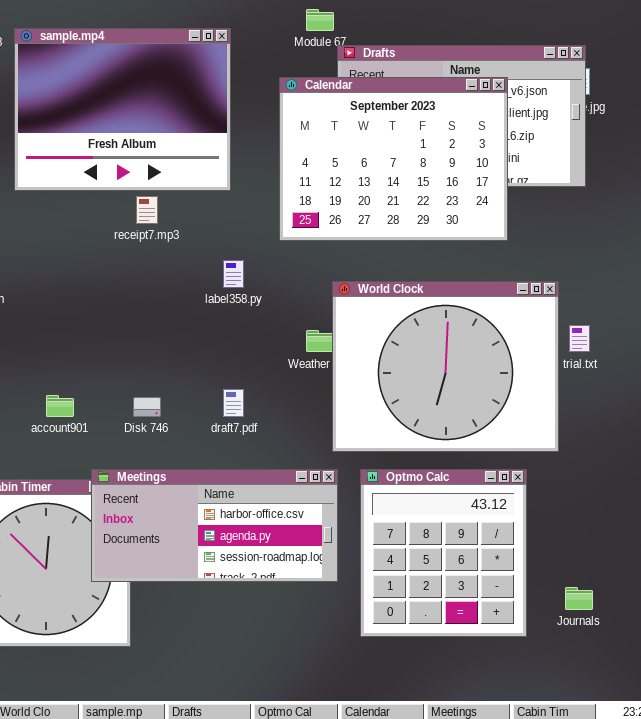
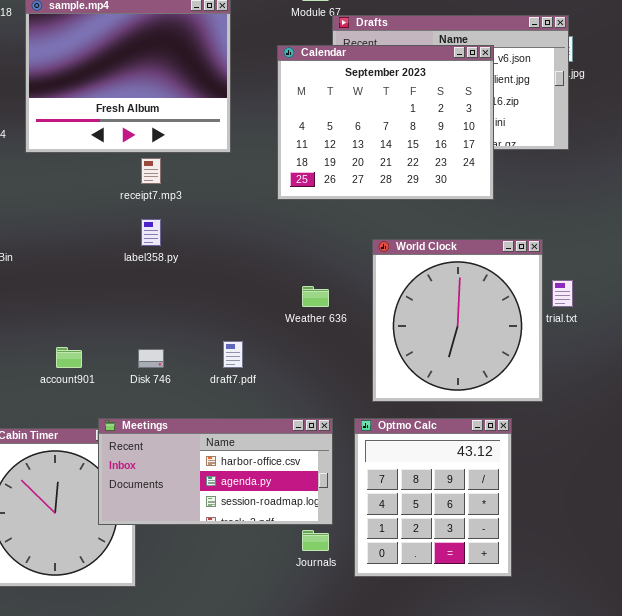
label358.py: [223,260,244,288] -> [141,219,161,246], moved
World Clock: [332,281,559,452] -> [372,239,543,402], resized
Journals: [565,587,593,610] -> [302,530,329,551], moved

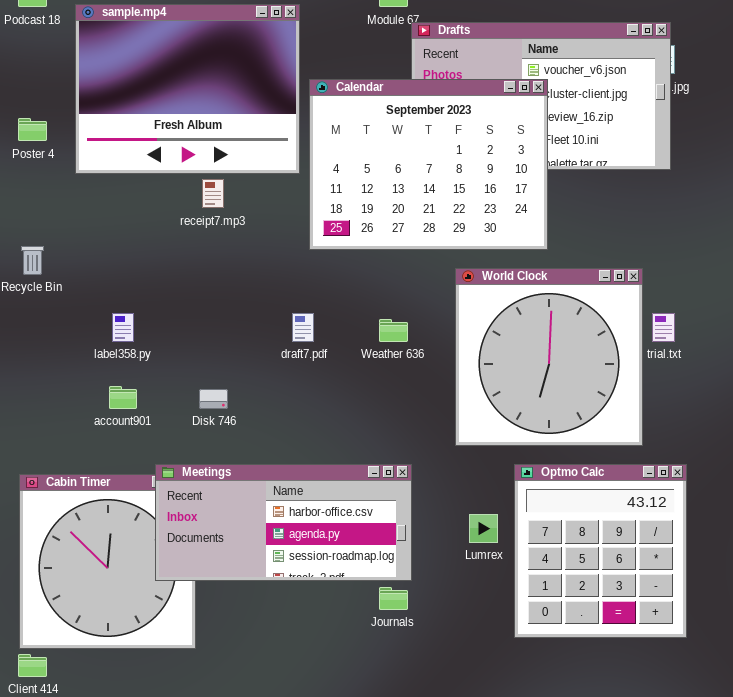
Calendar: [277,45,494,200] -> [309,79,548,250], moved
label358.py: [141,219,161,246] -> [112,313,134,342], moved
draft7.pdf: [223,341,243,368] -> [292,313,314,342], moved
Optmo Calc: [354,418,512,577] -> [514,464,687,638], moved

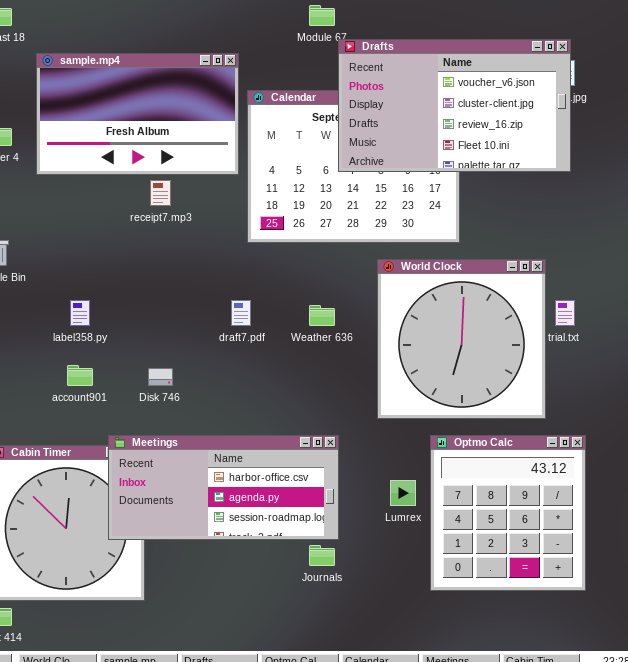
sample.mp4: [75,4,300,174] -> [36,53,239,175], resized
Drafts: [411,22,671,170] -> [338,39,571,172], raised

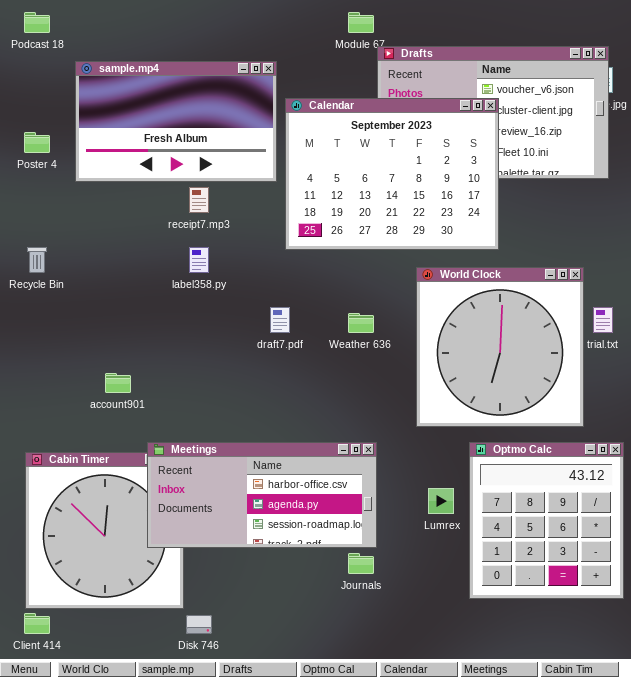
Calendar: [247,90,460,243] -> [285,98,499,250], raised
label358.py: [70,300,90,326] -> [189,247,209,273], moved
Disk 746: [148,368,173,386] -> [186,615,212,634], moved

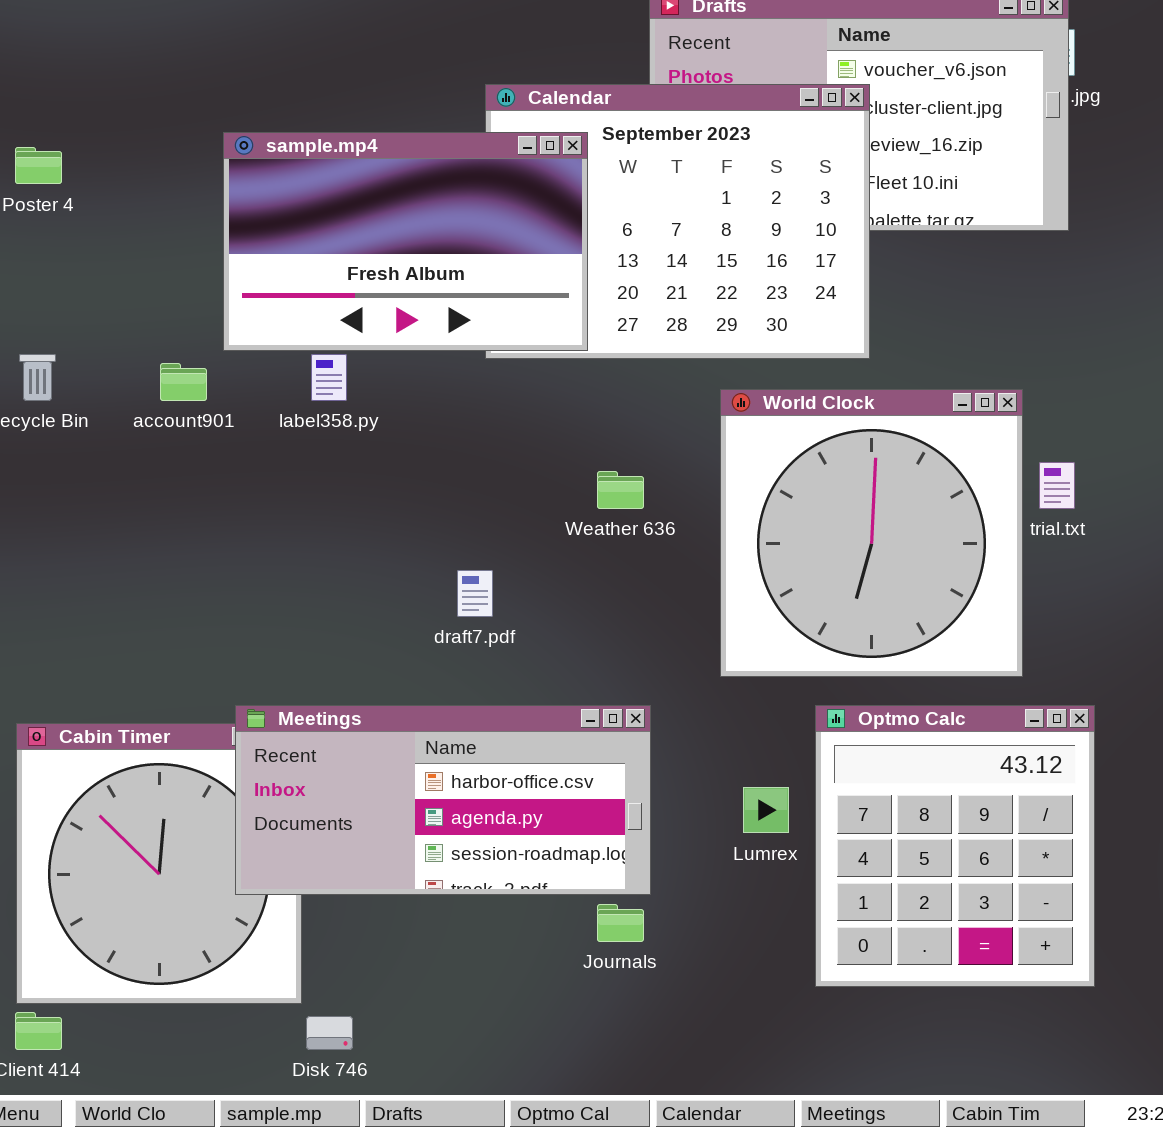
sample.mp4: [75,61,277,182] -> [223,132,588,351], moved
draft7.pdf: [270,307,290,333] -> [457,570,493,617], moved
account901: [105,373,131,393] -> [160,363,207,401], moved

